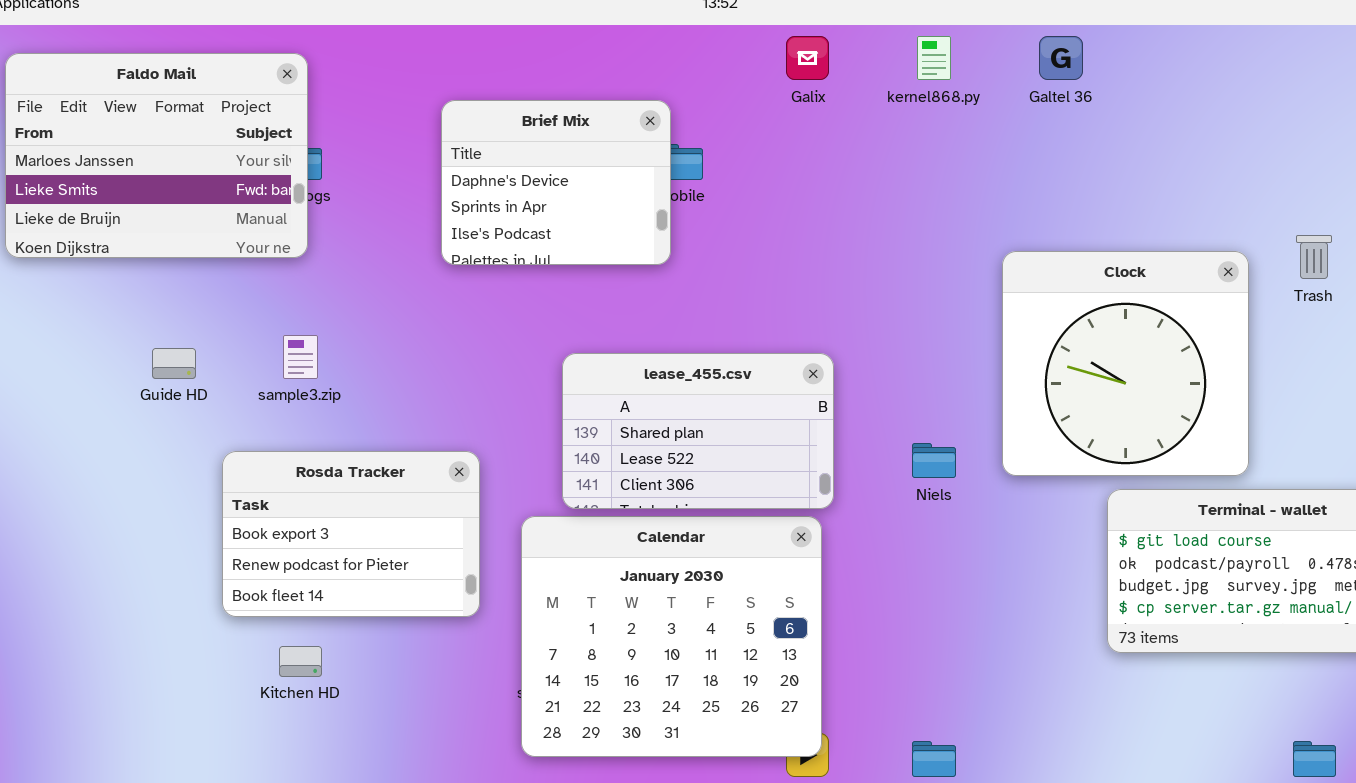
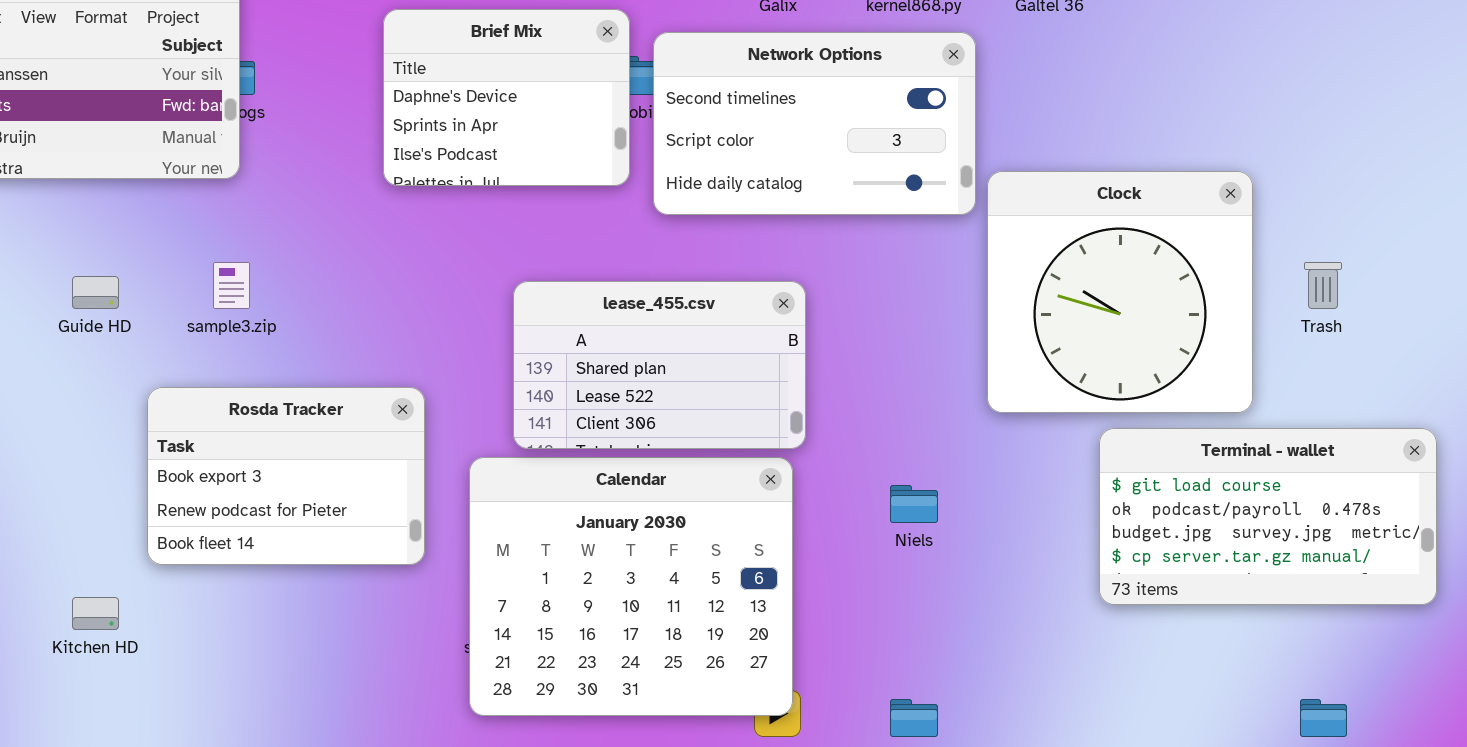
Network Options: none -> [653,32,976,215], opened
Trash: [1296,235,1332,279] -> [1304,262,1342,309], moved
Niels: [912,443,956,478] -> [890,485,938,523], moved
Kitchen HD: [279,646,322,677] -> [72,597,119,630], moved

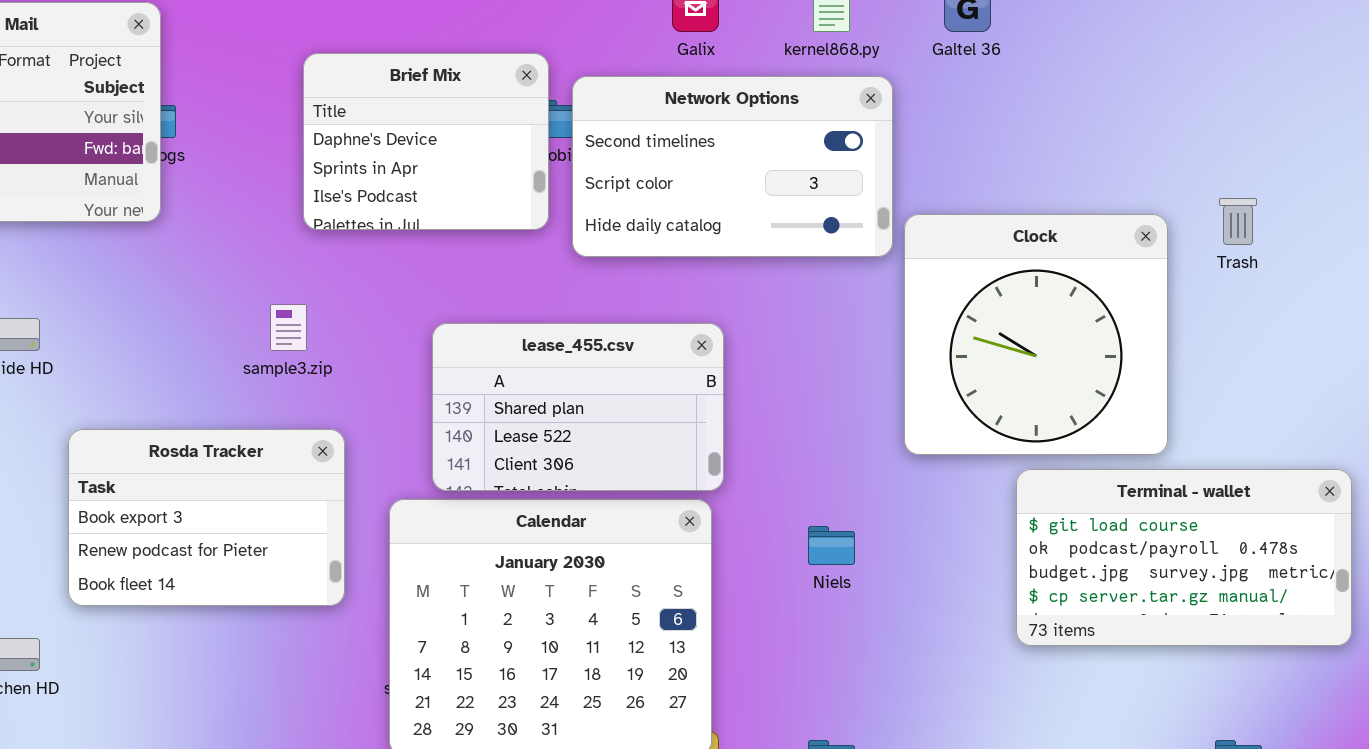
sample3.zip: [213,262,250,309] -> [270,304,307,351], moved
Trash: [1304,262,1342,309] -> [1219,198,1257,245], moved

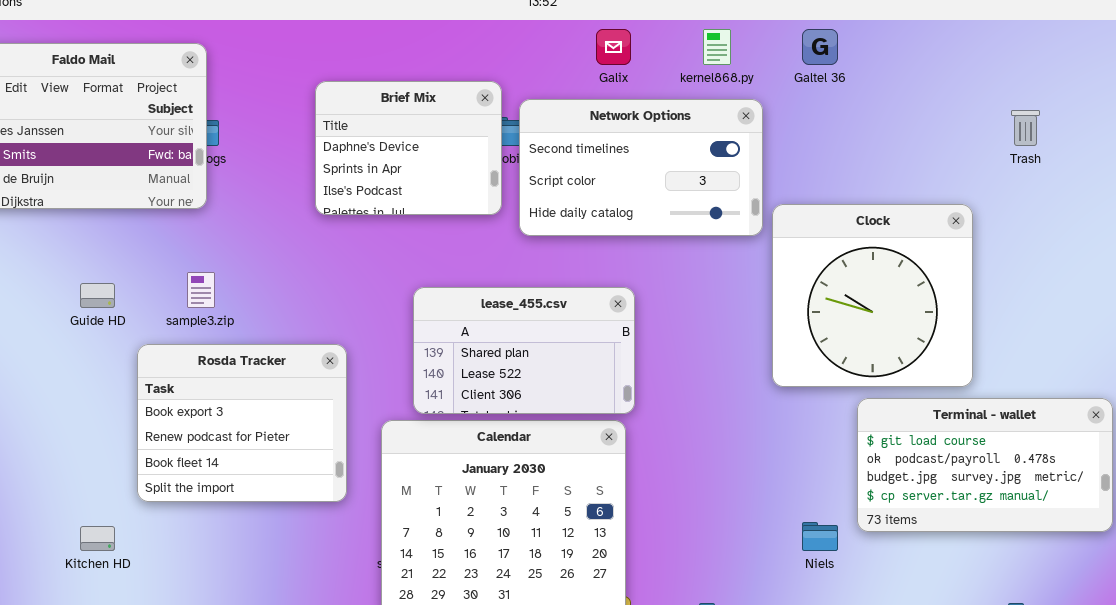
Trash: [1219,198,1257,245] -> [1011,110,1040,146], moved
sample3.zip: [270,304,307,351] -> [187,272,215,308], moved
Rosda Tracker: [68,429,345,606] -> [137,344,347,502], resized
Niels: [808,526,855,565] -> [802,522,838,551], moved

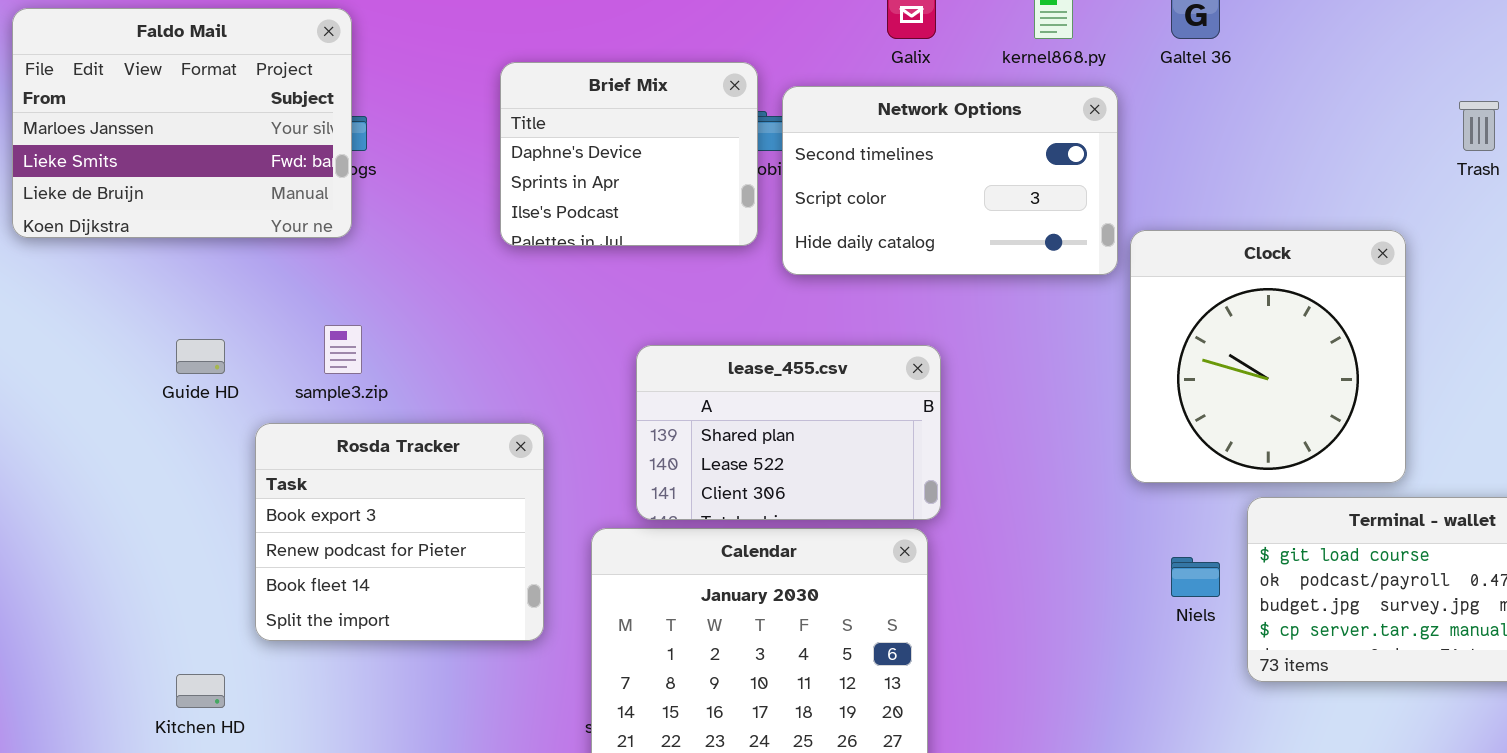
Niels: [802,522,838,551] -> [1171,557,1220,597], moved

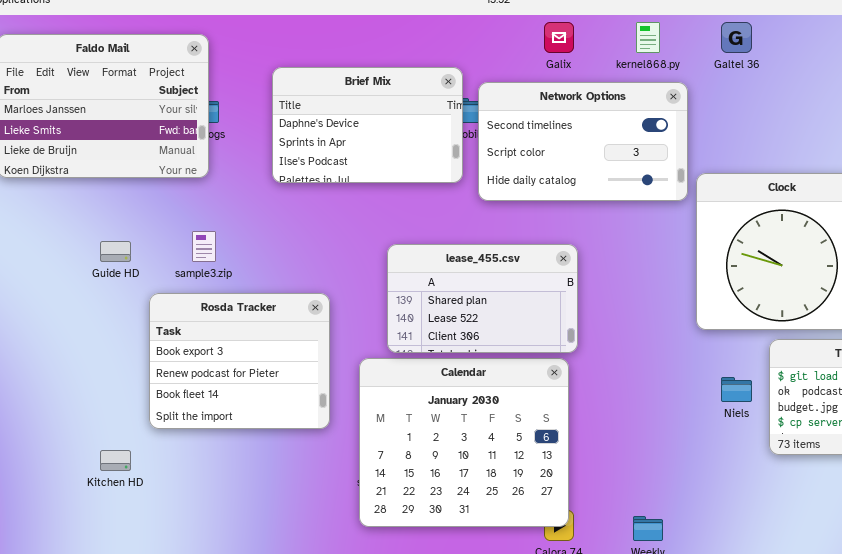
Brief Mix: [500,62,758,246] -> [272,67,463,183], resized

